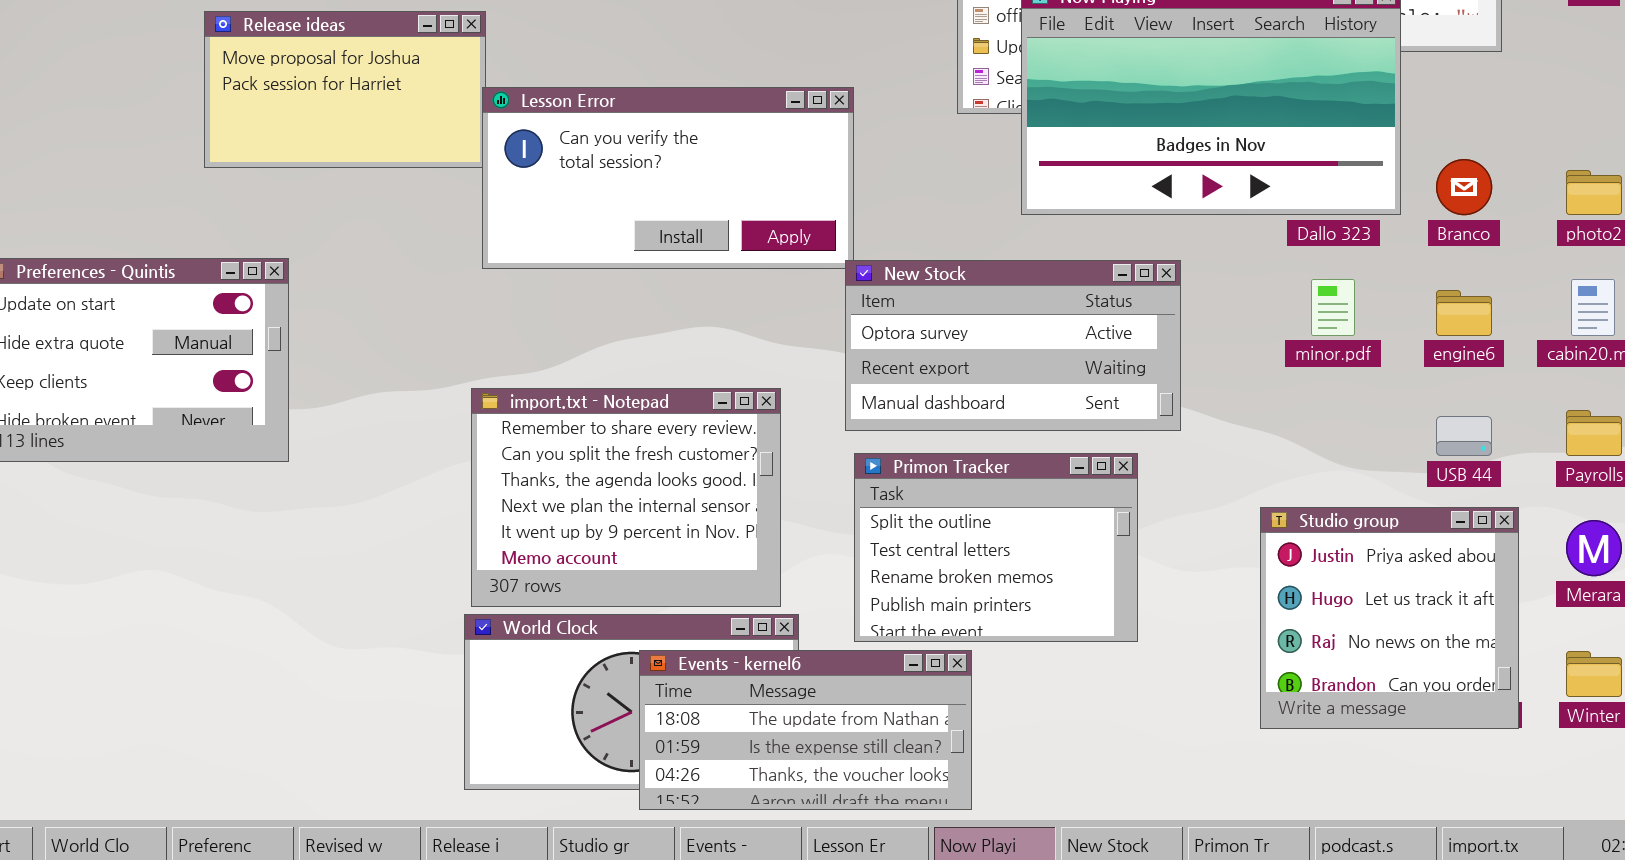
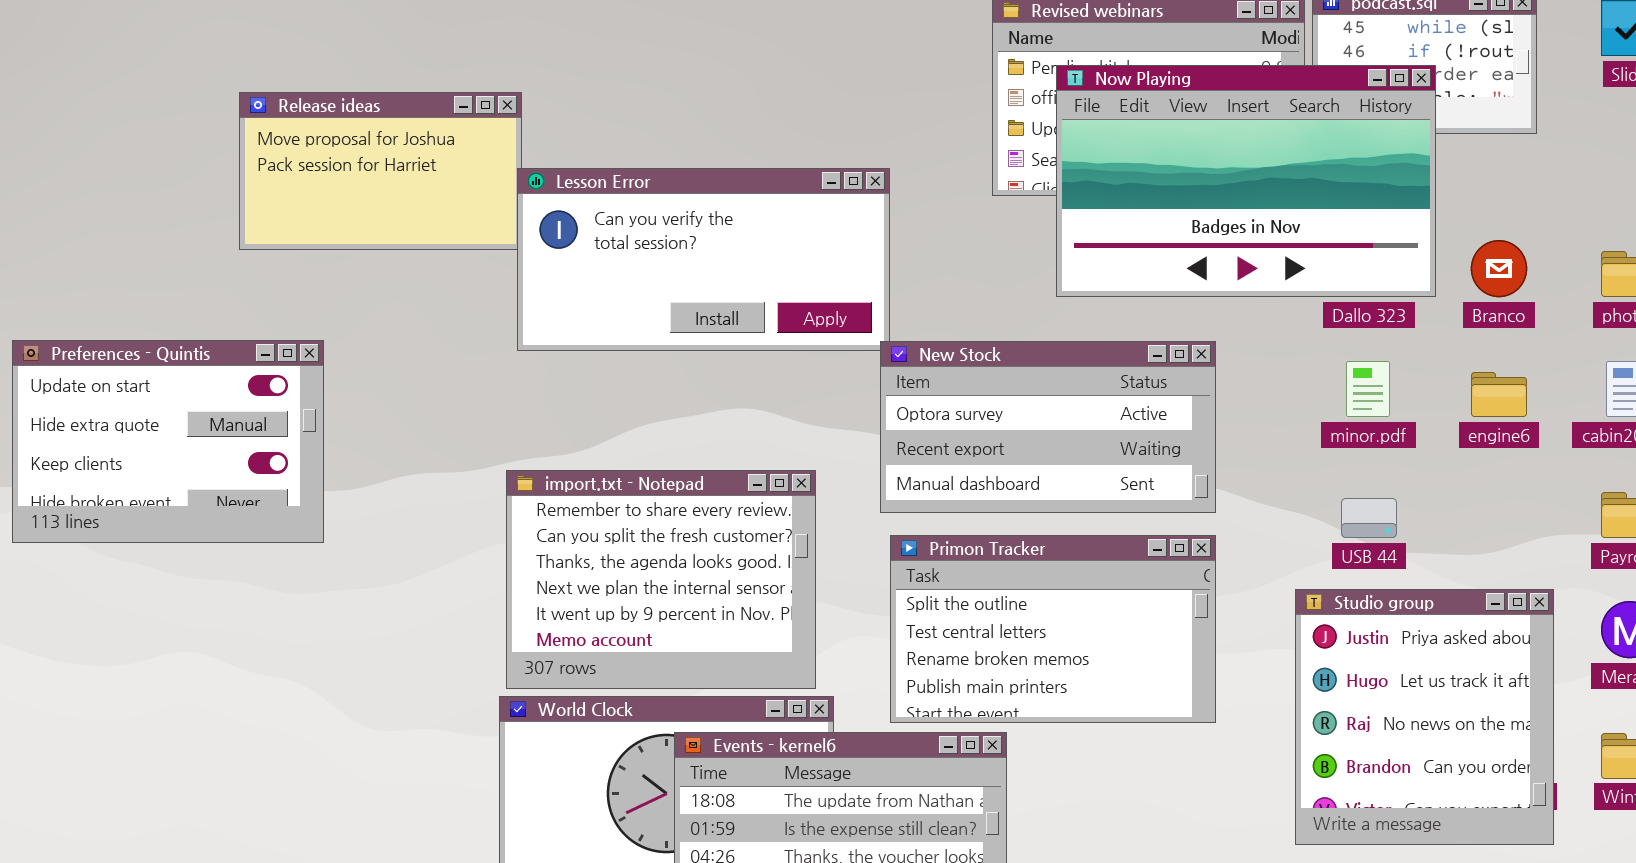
USB 44: [1436,416,1492,456] -> [1341,498,1397,538], moved
Primon Tracker: [854,453,1138,642] -> [890,535,1216,723], resized
Studio group: [1260,507,1519,729] -> [1295,589,1554,845], resized

